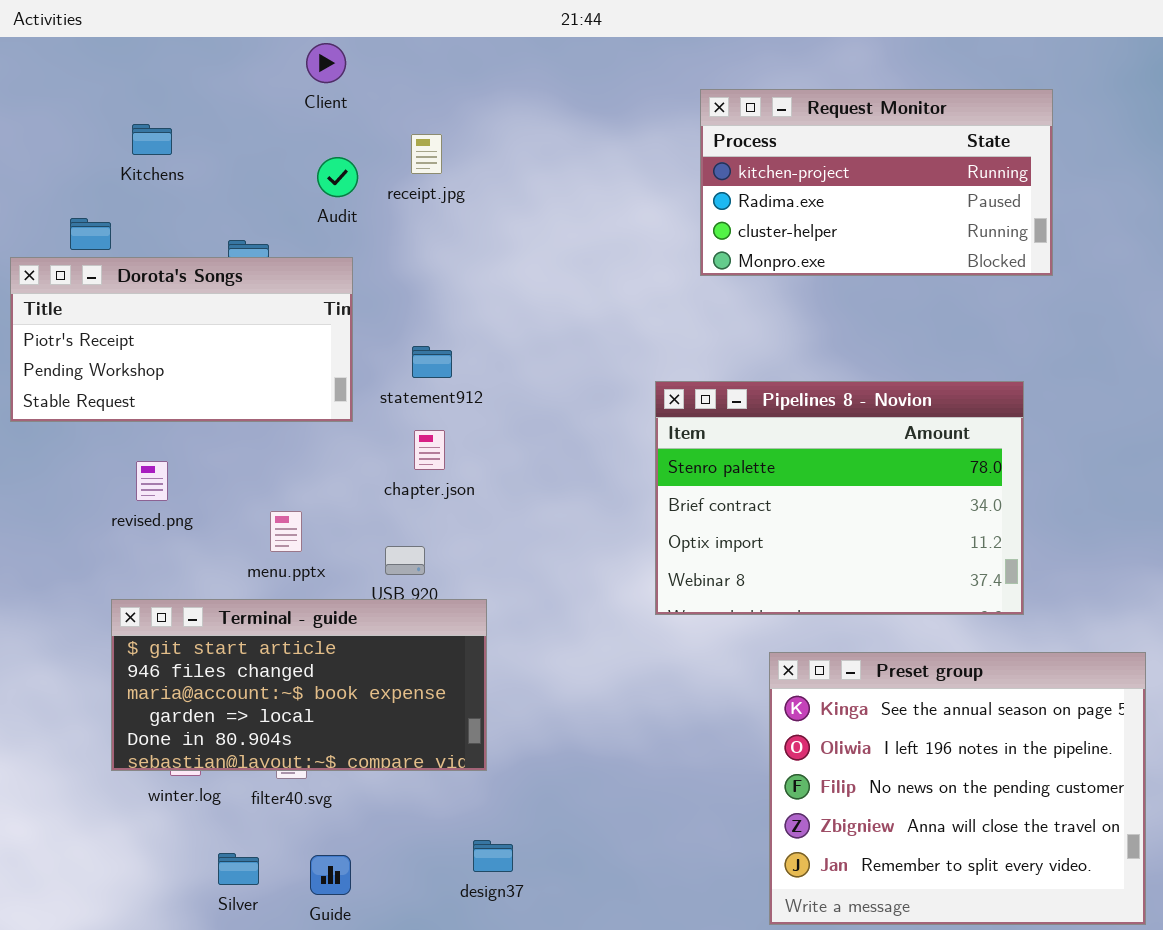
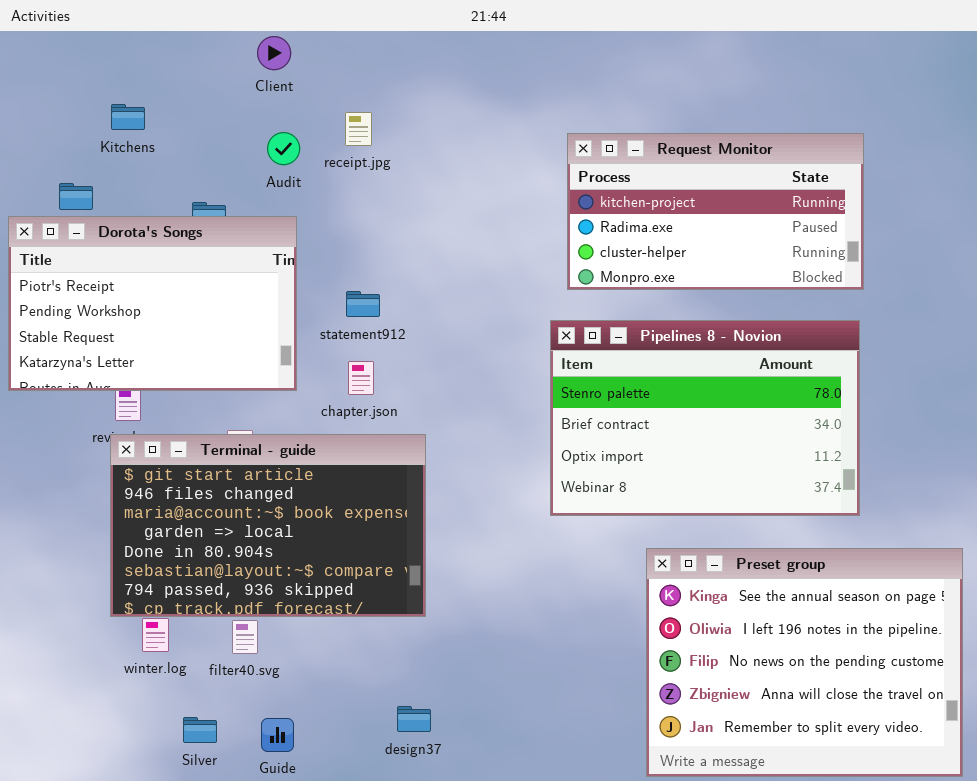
Request Monitor: [700,89,1053,276] -> [567,133,864,290], moved
Dorota's Songs: [10,257,353,422] -> [8,216,297,391], resized
Terminal - guide: [111,599,487,771] -> [110,434,426,617], moved, resized

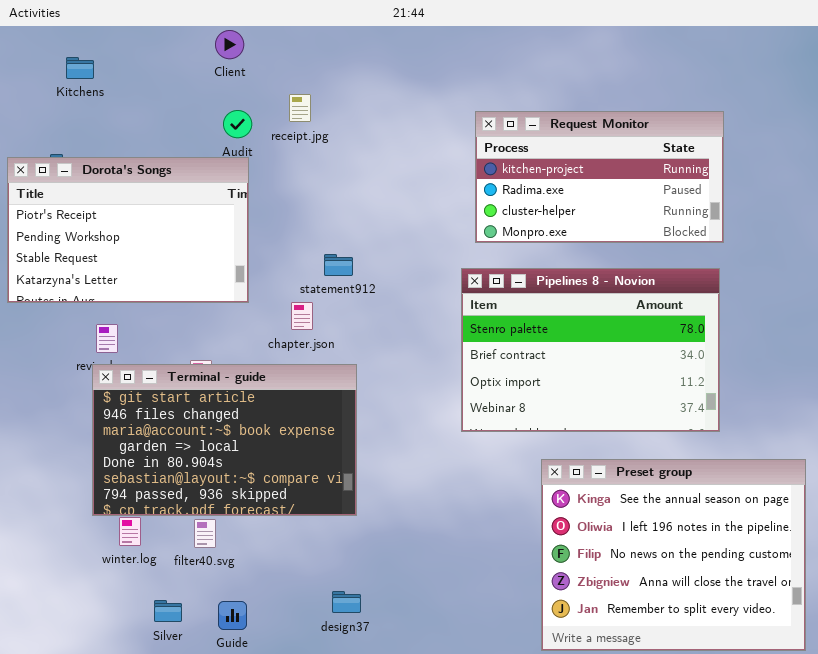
Kitchens: [111,104,145,130] -> [66,57,94,79], moved
Dorota's Songs: [8,216,297,391] -> [7,157,249,303], moved
statement912: [346,291,380,317] -> [324,254,353,276], moved

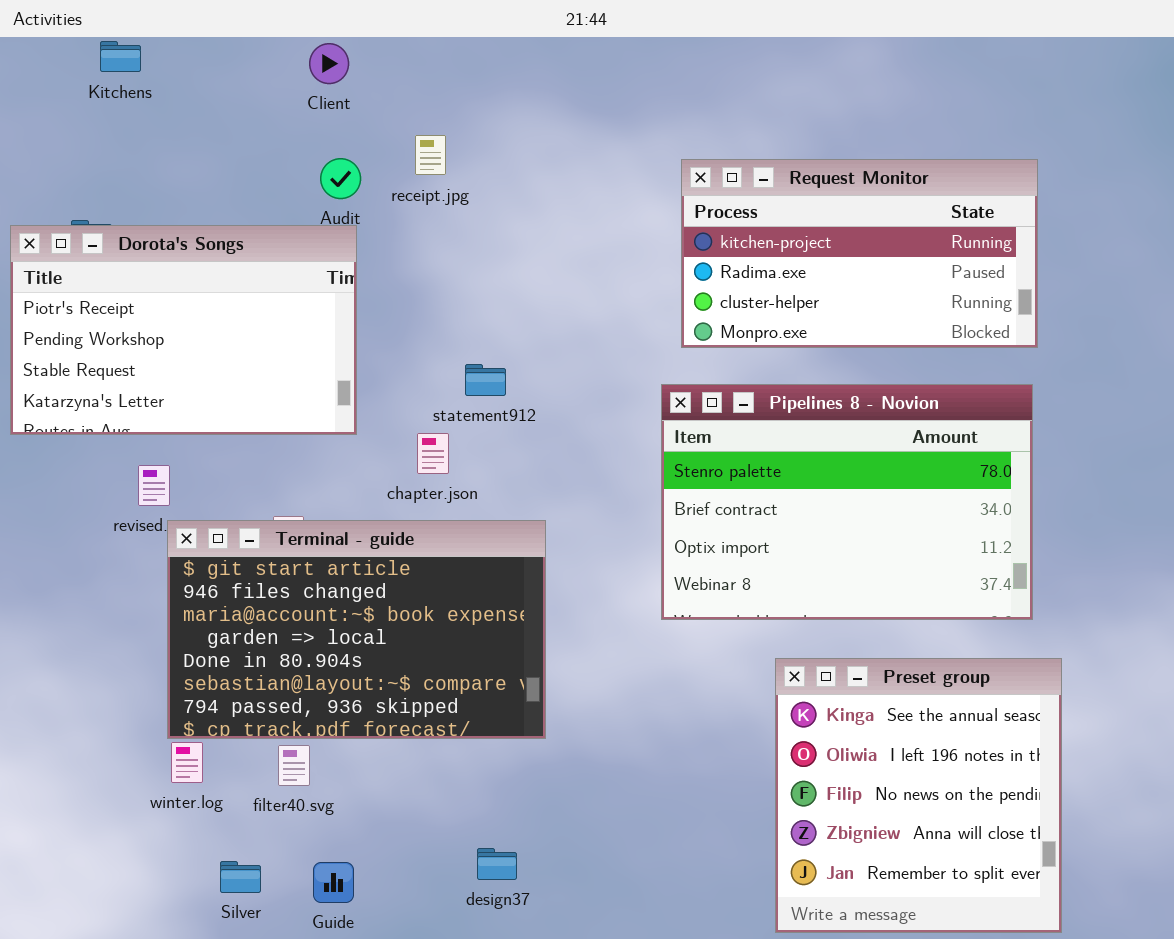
Kitchens: [66,57,94,79] -> [100,41,141,72], moved
Terminal - guide: [92,364,357,516] -> [167,520,546,739], moved
Preset group: [541,459,806,651] -> [775,658,1062,933], resized

